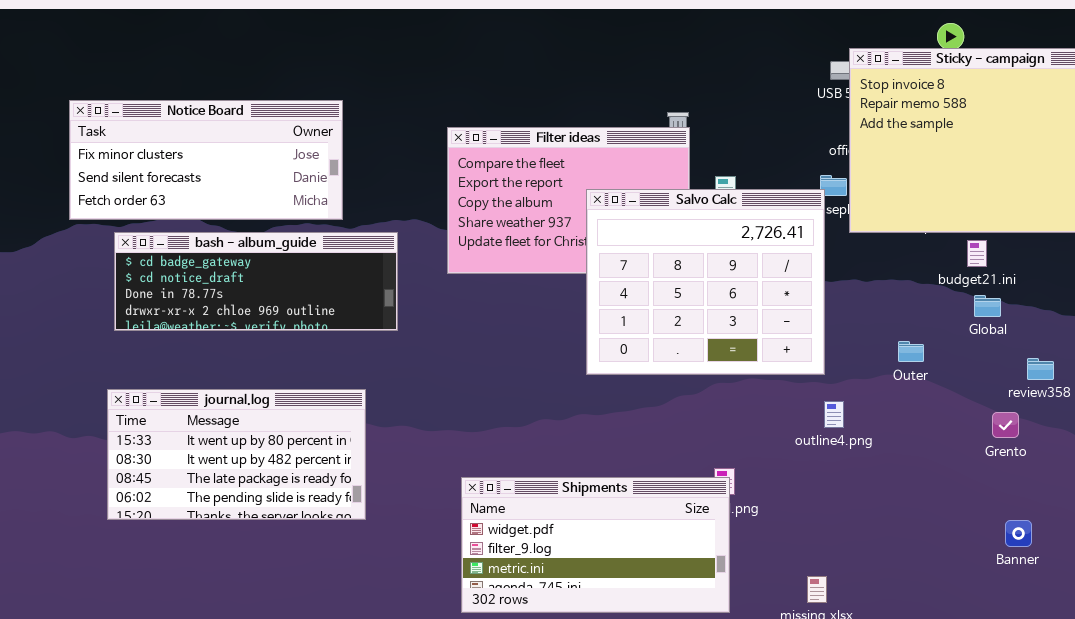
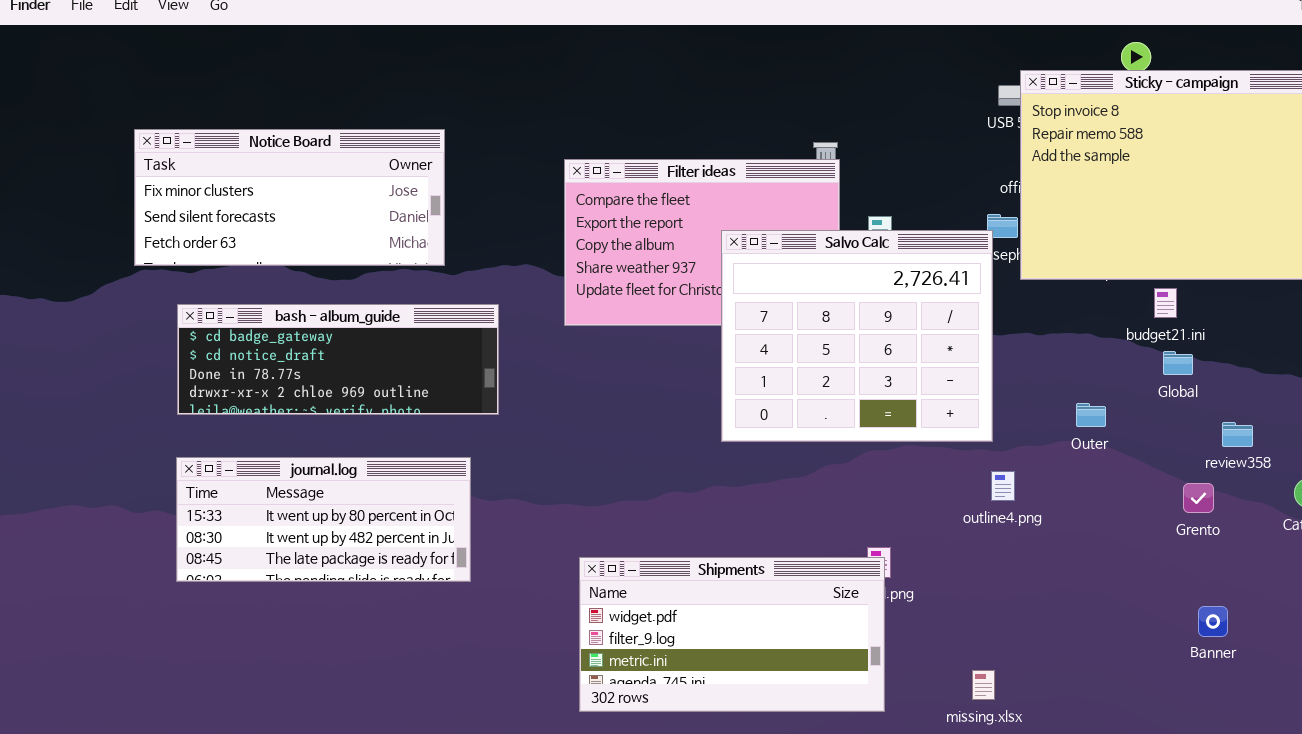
bash - album_guide: [114,232,398,331] -> [177,304,499,415], moved
journal.log: [107,389,366,520] -> [176,457,471,582], resized

